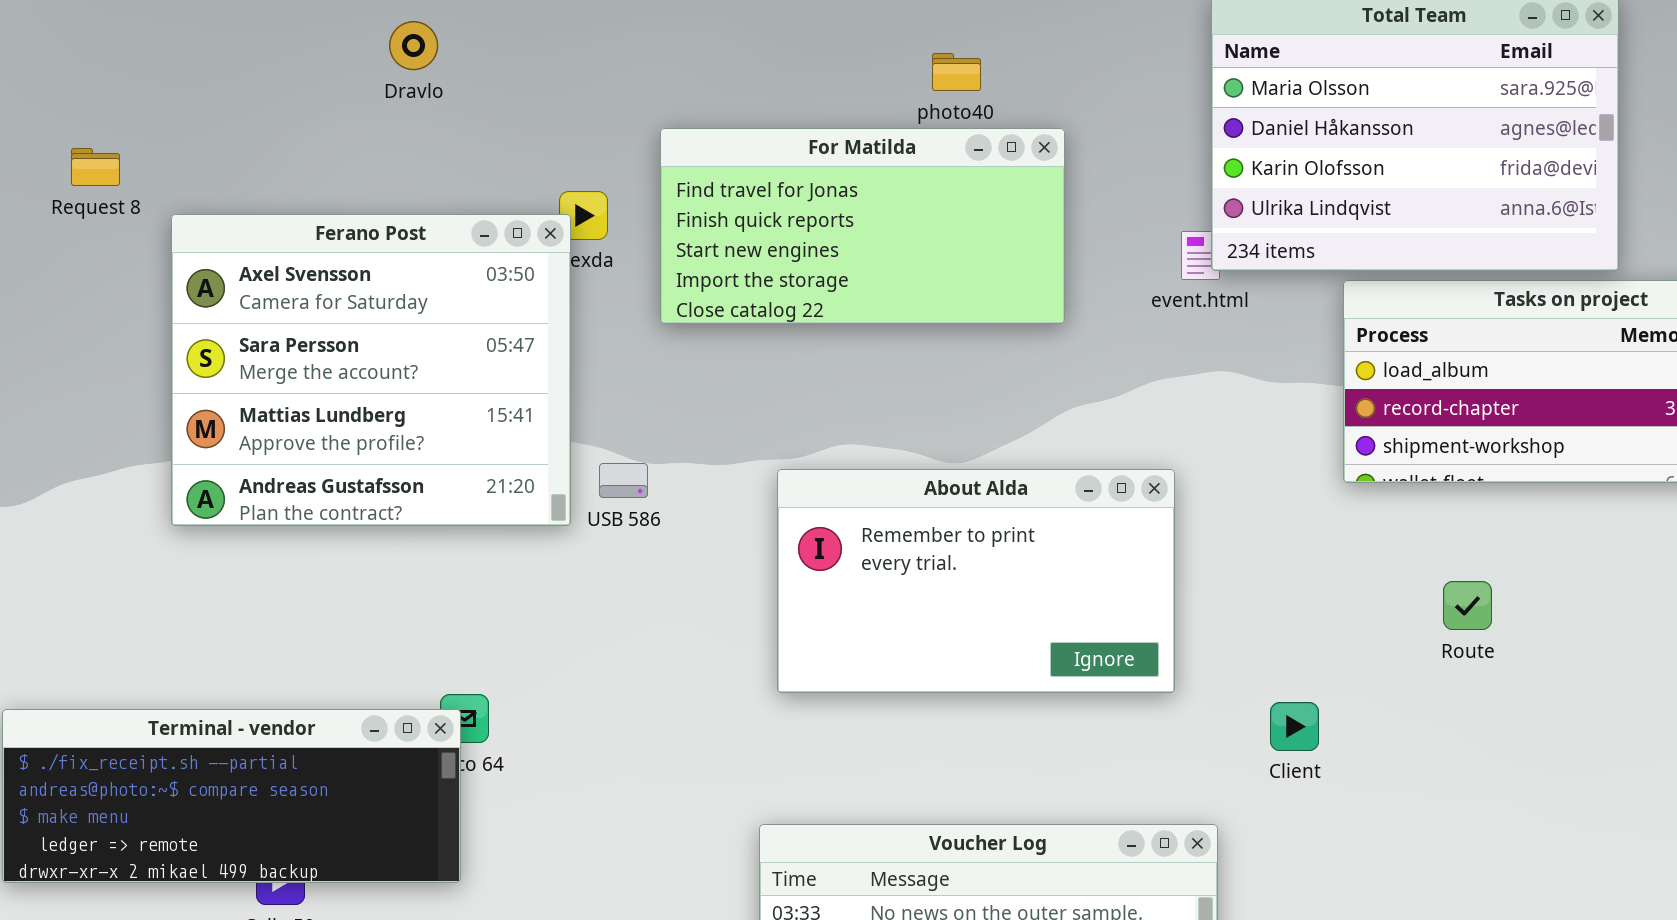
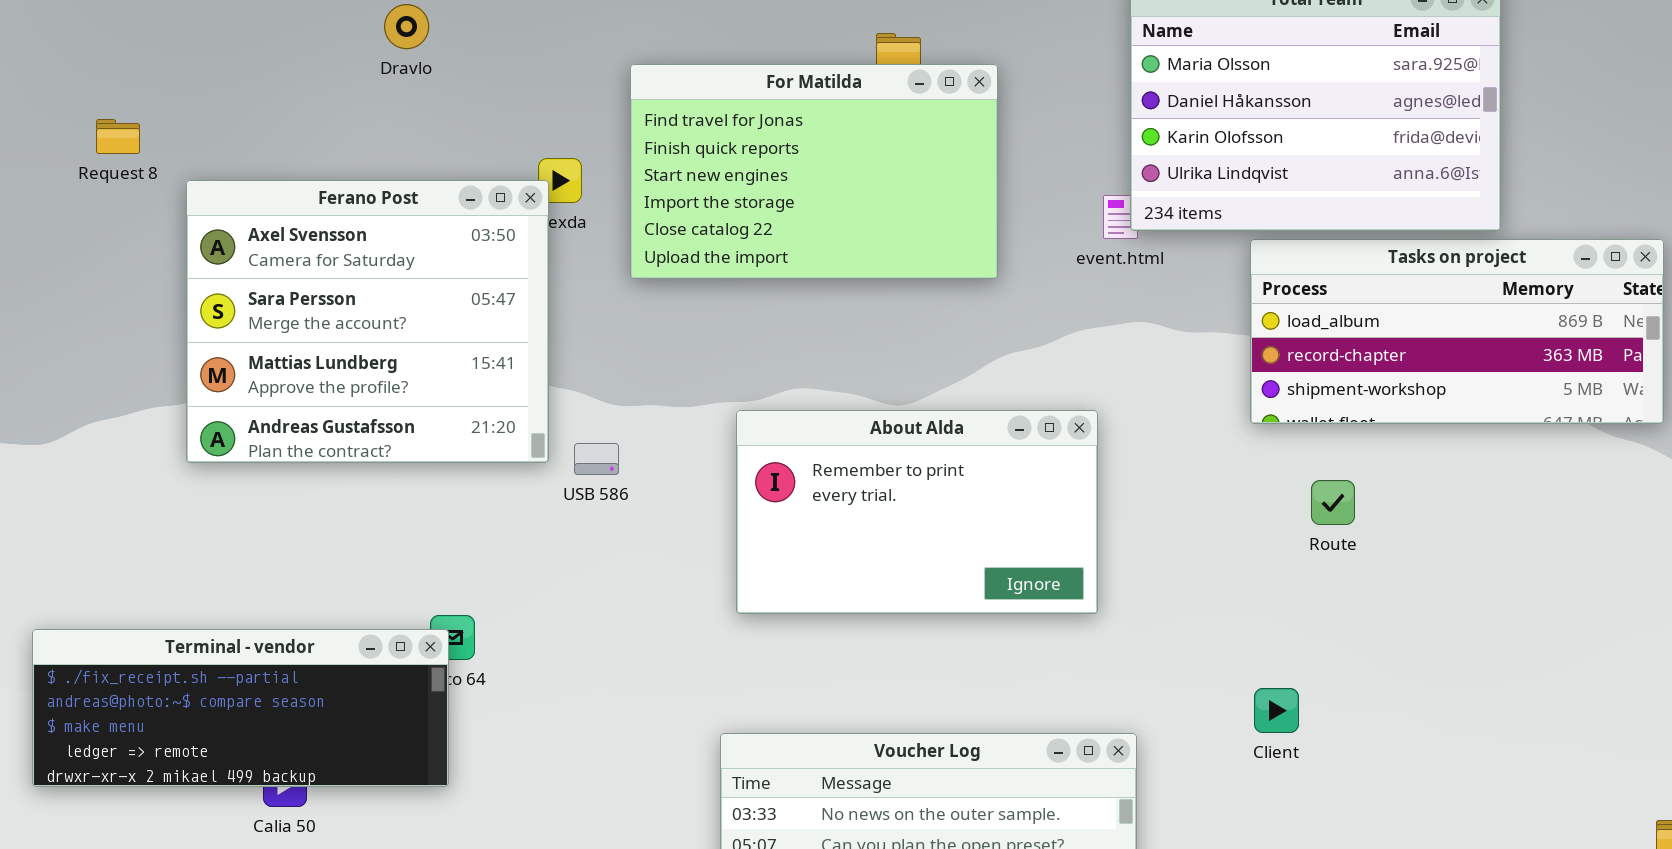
For Matilda: [660,128,1065,324] -> [630,64,998,279], resized
USB 586: [599,463,648,498] -> [574,443,619,475], moved
Route: [1443,581,1492,630] -> [1311,480,1355,525], moved
Client: [1270,702,1319,751] -> [1254,688,1299,733], moved

